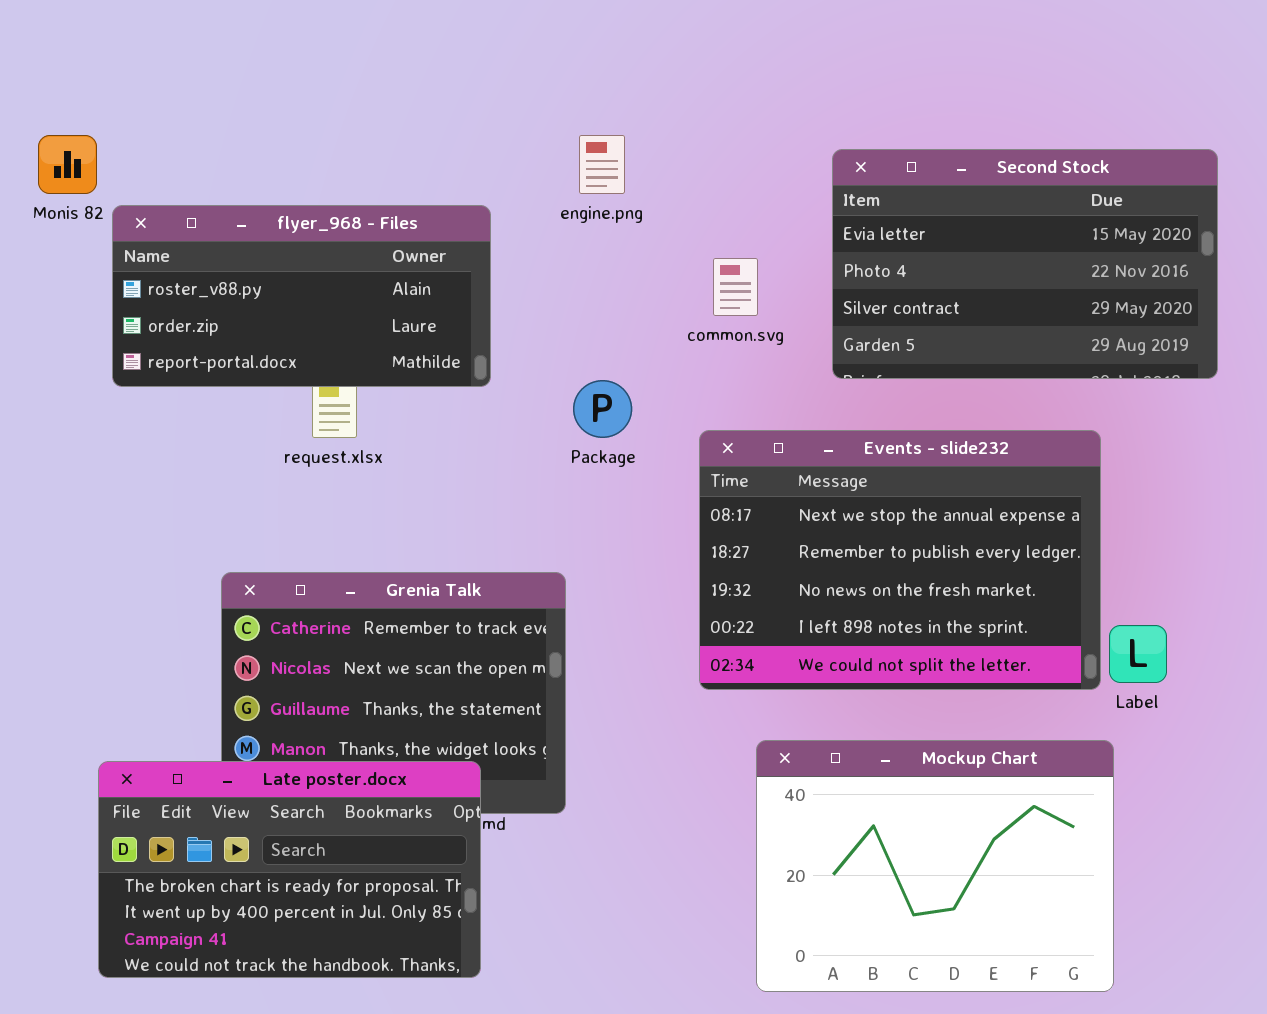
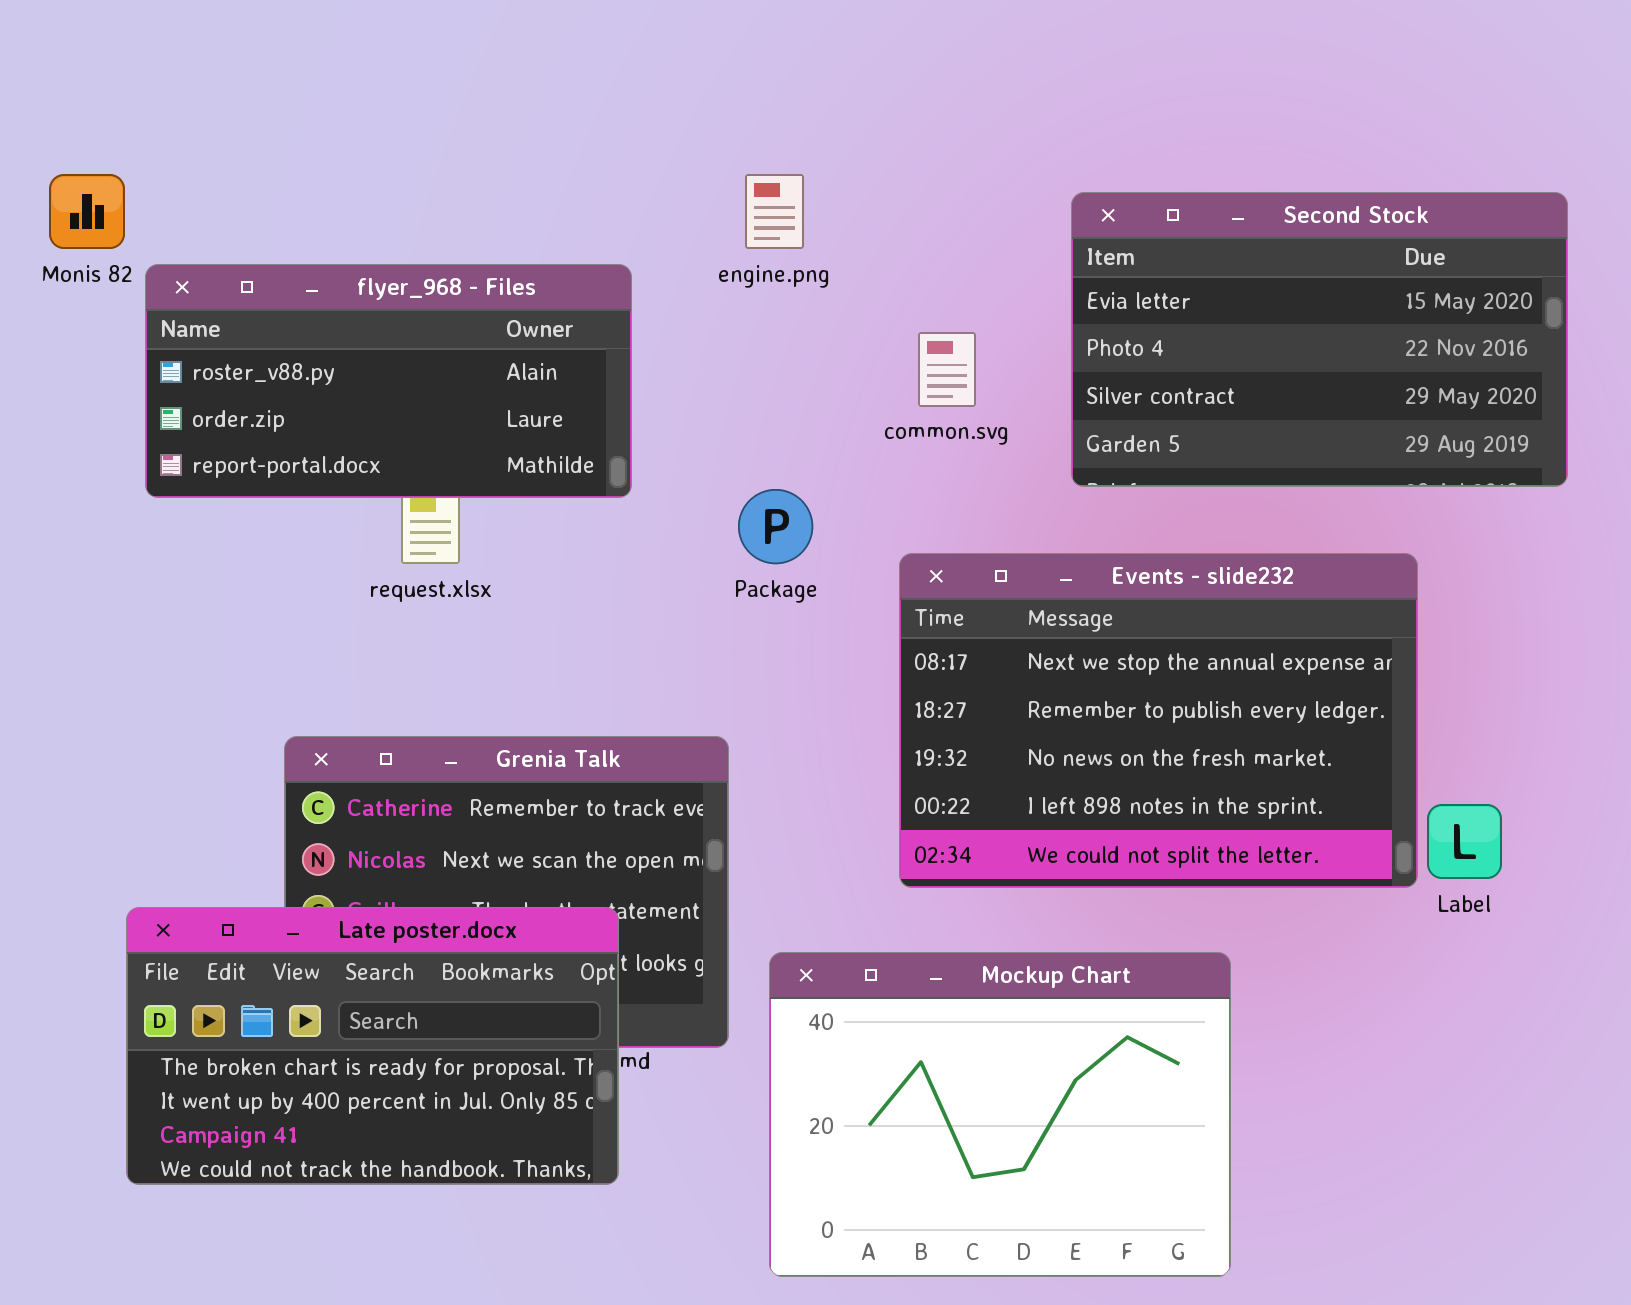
Mockup Chart: [756,740,1114,992] -> [769,952,1231,1277], moved
Late poster.docx: [98,761,481,978] -> [126,907,619,1185], moved

